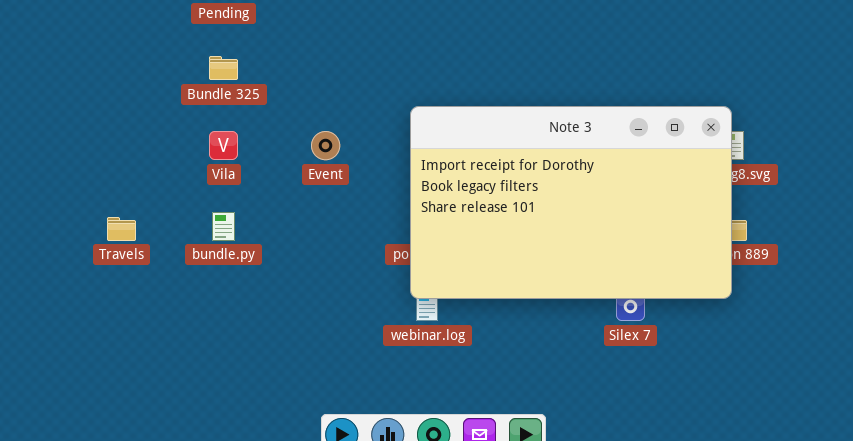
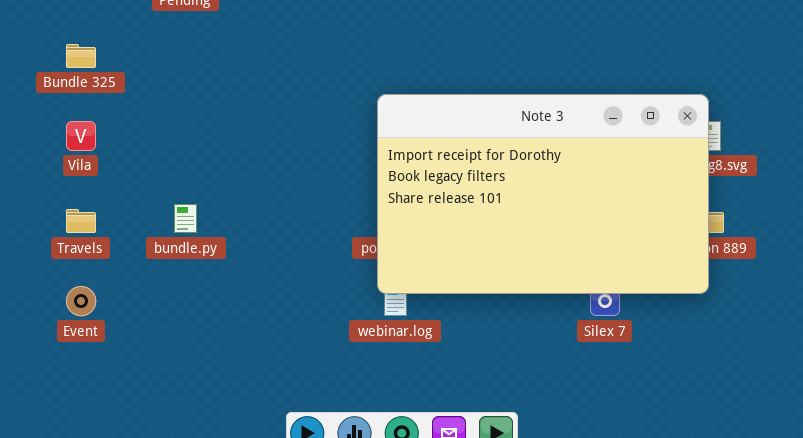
Bundle 325: [209,56,238,80] -> [66,44,96,68], moved
Vila: [209,131,238,160] -> [66,121,96,151], moved
Event: [311,131,340,160] -> [66,286,96,316], moved

